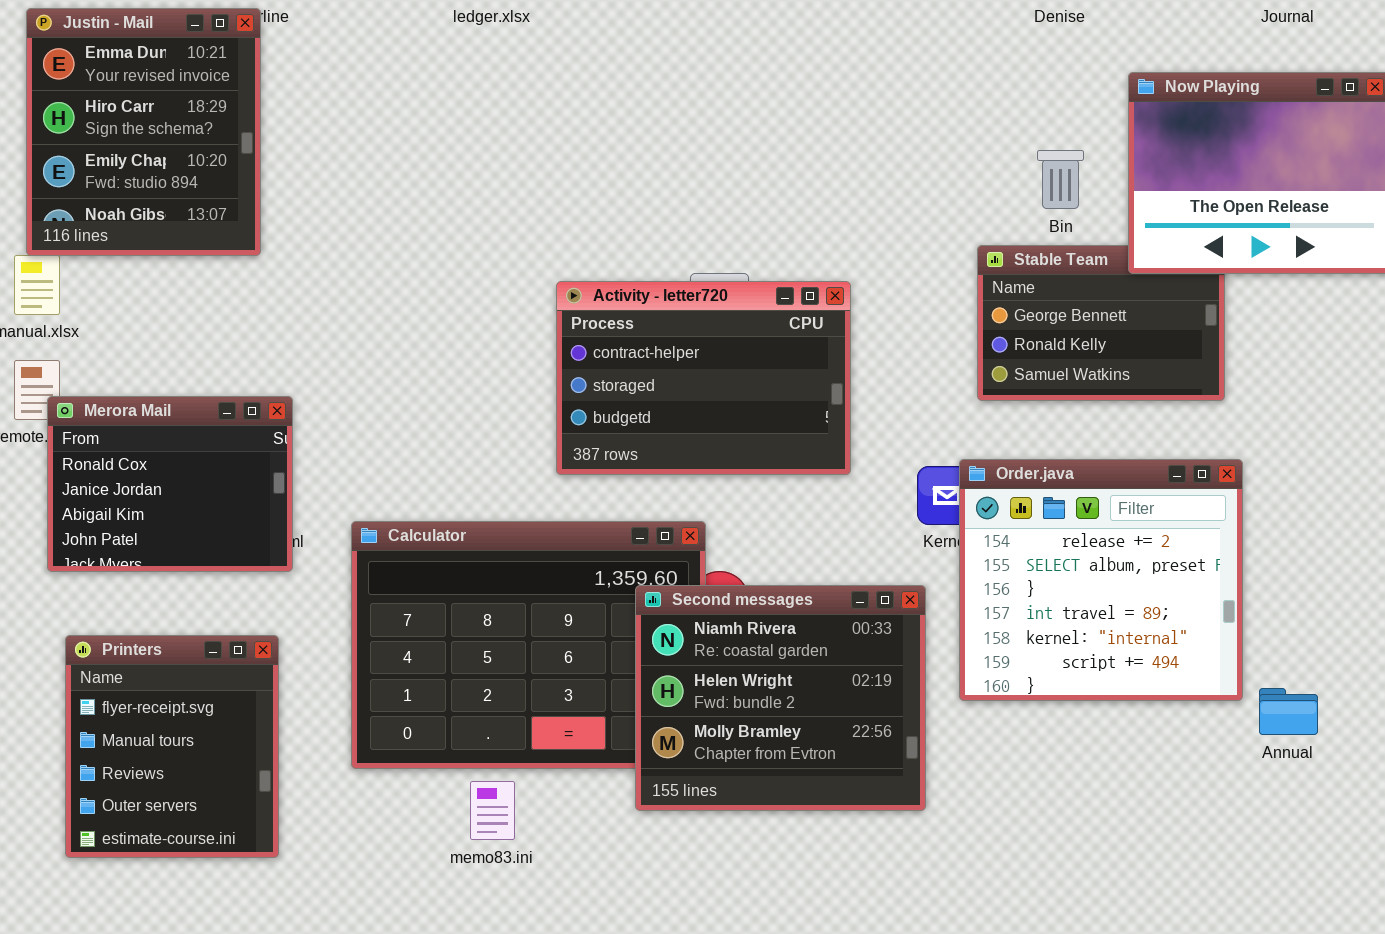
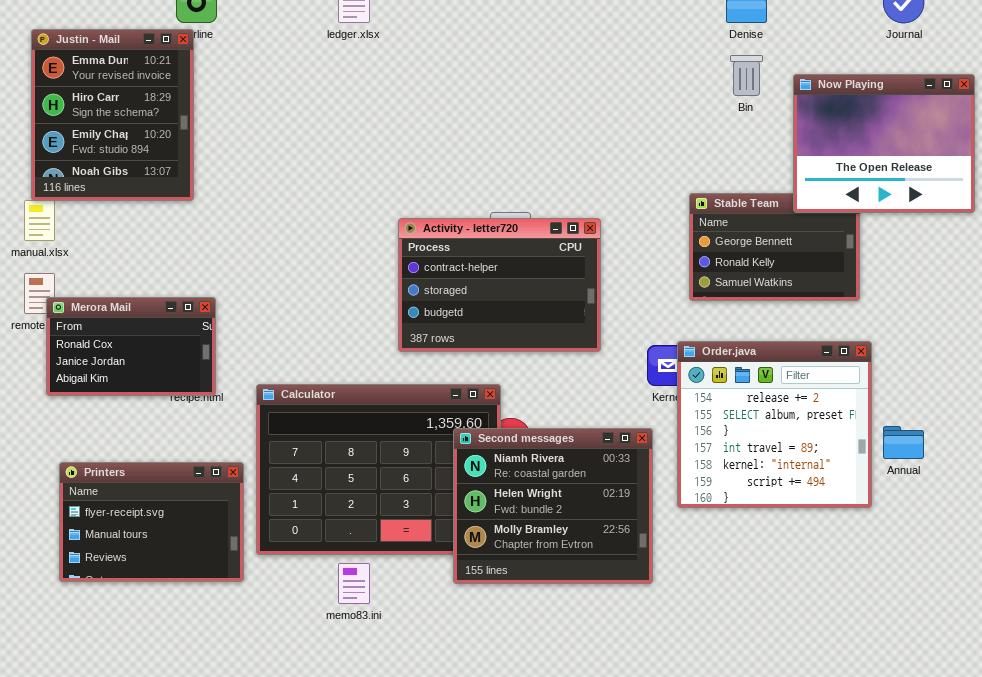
Bin: [1037,150,1084,209] -> [730,55,763,96], moved
Merora Mail: [47,396,293,572] -> [46,297,216,396], resized
Printers: [65,635,279,858] -> [59,462,244,582], resized
Annual: [1259,688,1318,735] -> [883,426,924,459], moved

